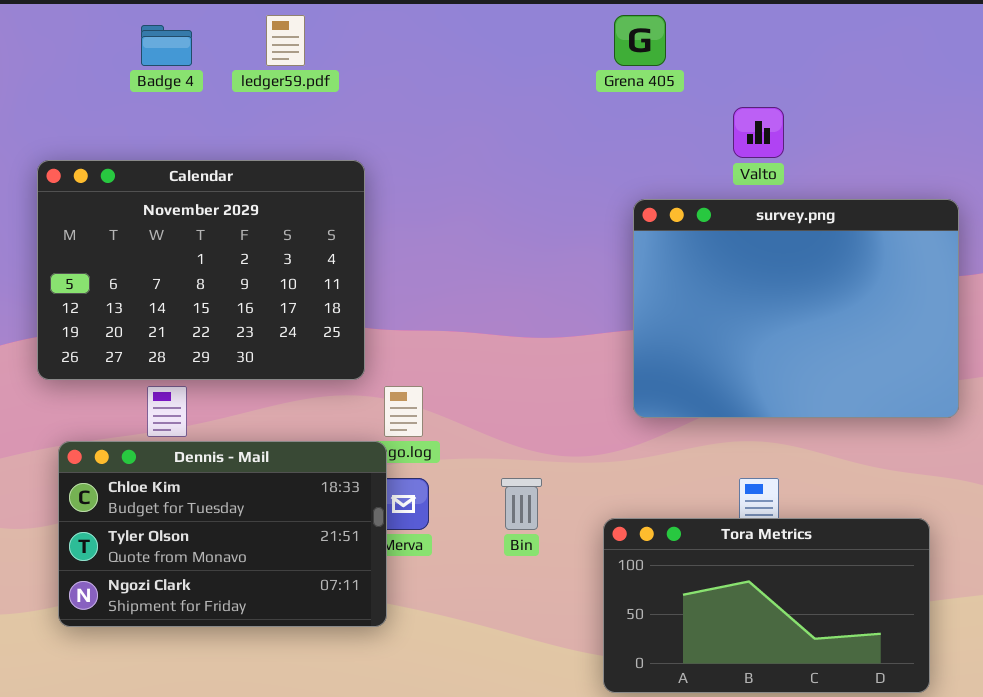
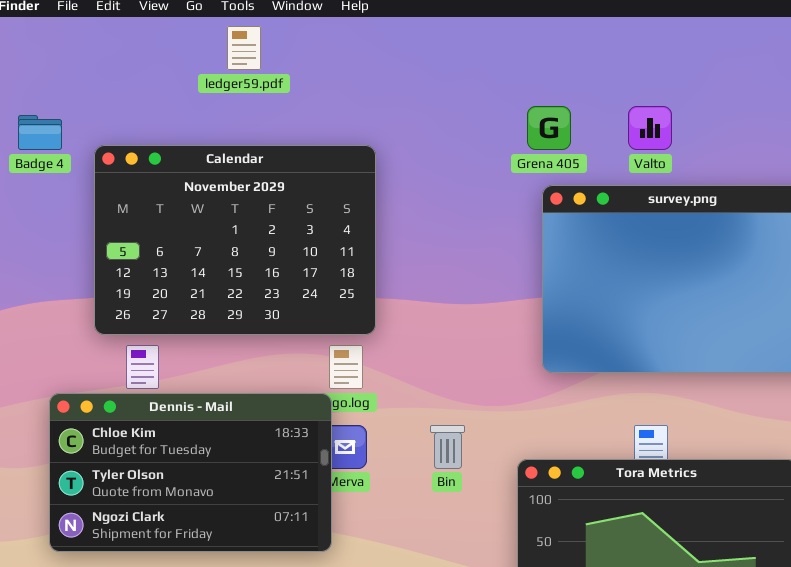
Grena 405: [614,15,666,66] -> [527,106,571,150], moved
Badge 4: [141,25,192,66] -> [18,115,62,150], moved
Calendar: [37,160,365,380] -> [94,145,376,335], moved

